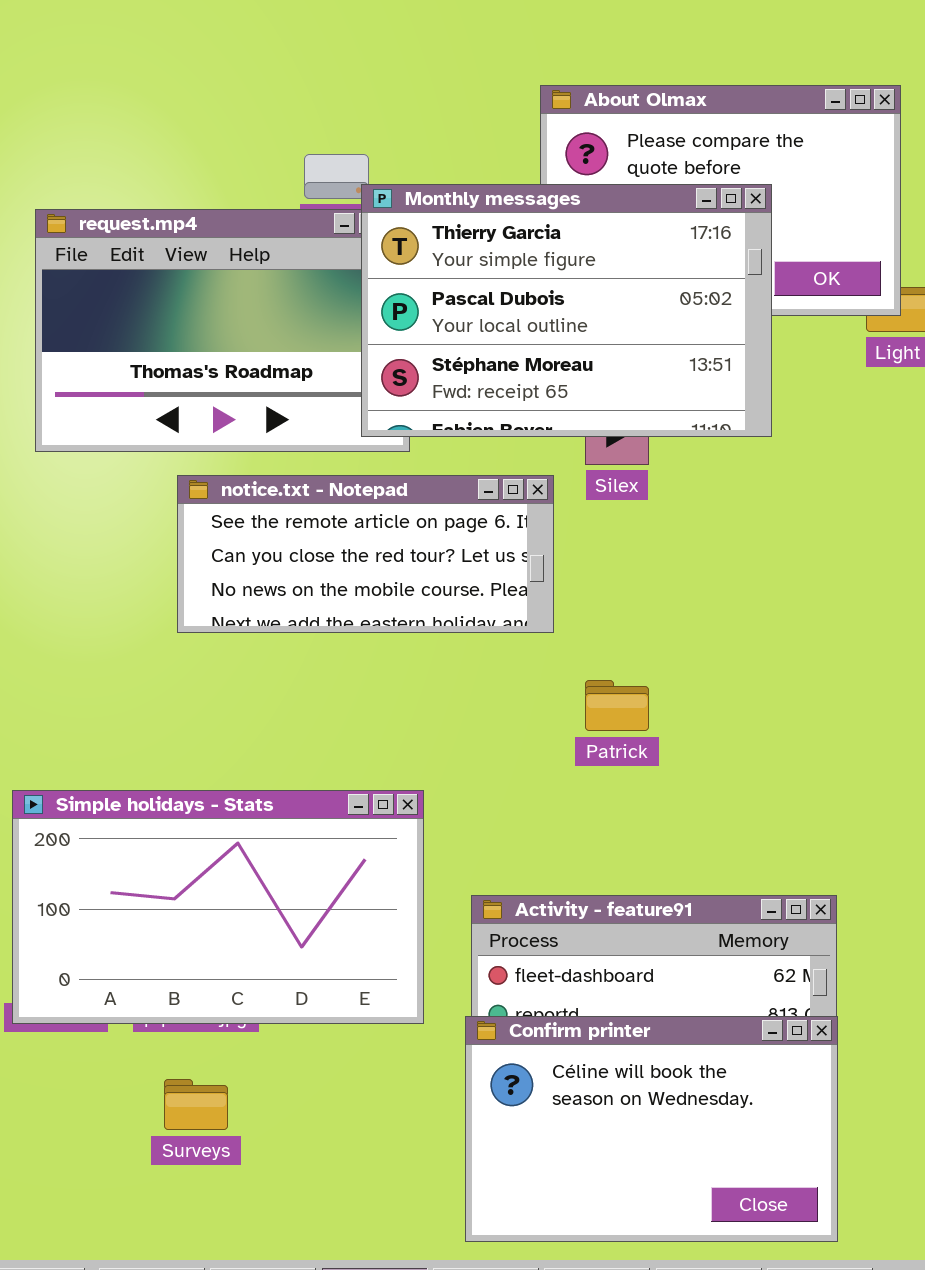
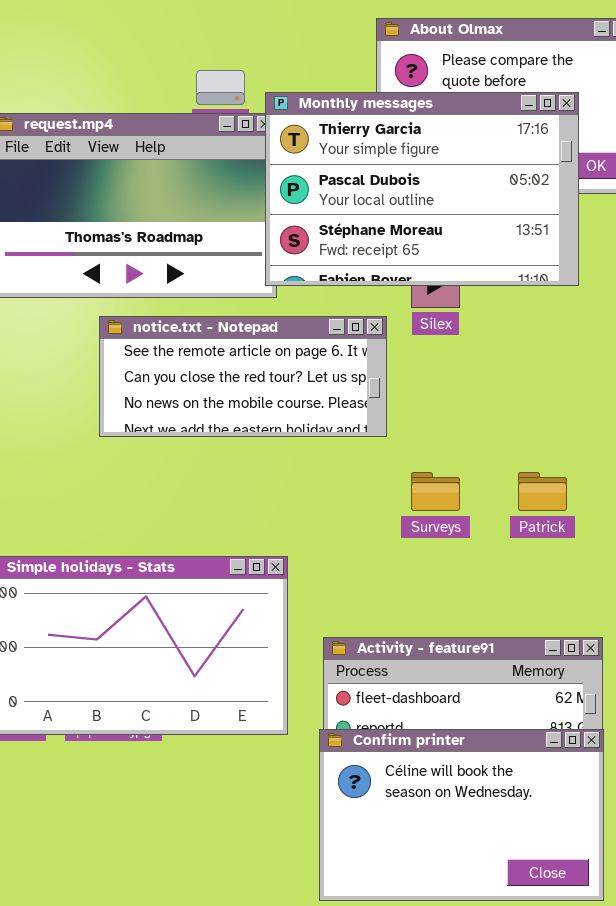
Monthly messages: [361,184,772,437] -> [265,92,579,286], moved
Patrick: [585,680,649,731] -> [518,472,567,511], moved
Surveys: [164,1079,228,1130] -> [411,472,460,511], moved

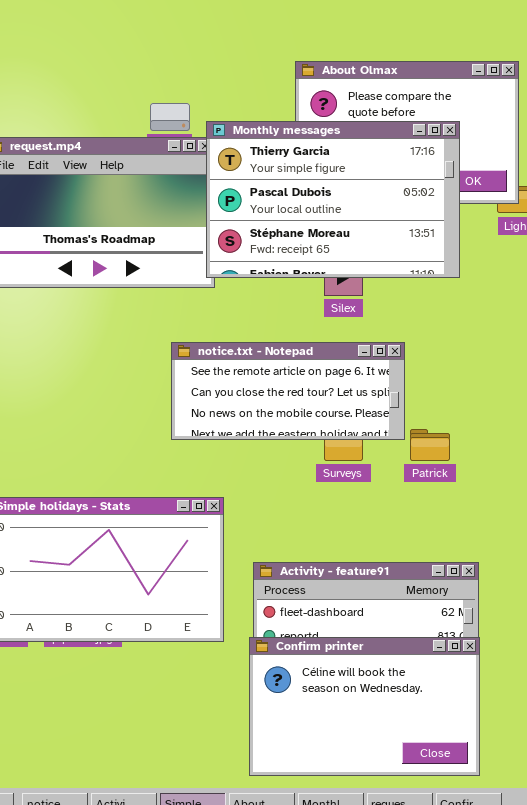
notice.txt - Notepad: [99,316,387,437] -> [171,342,405,440], moved

